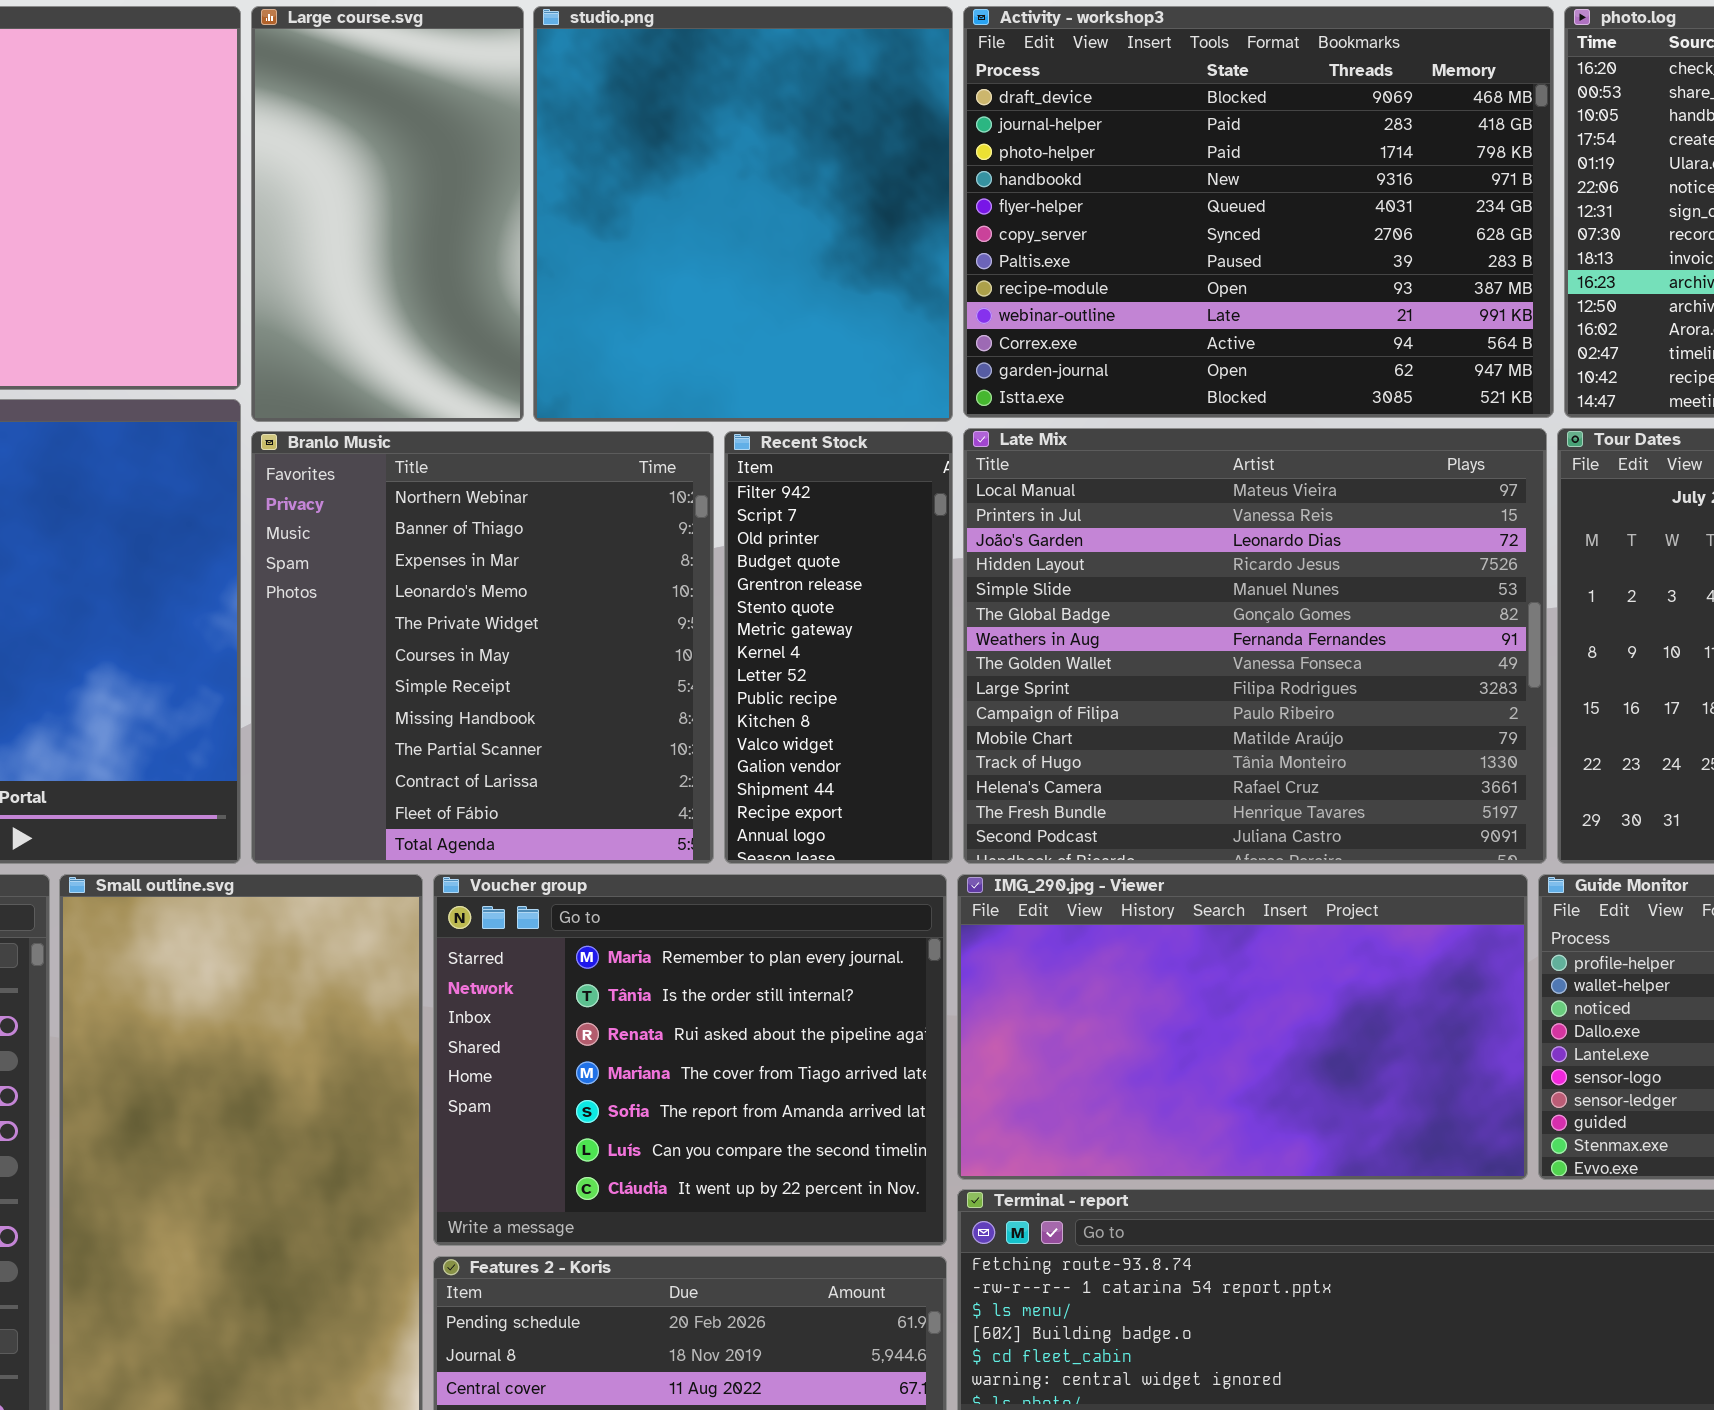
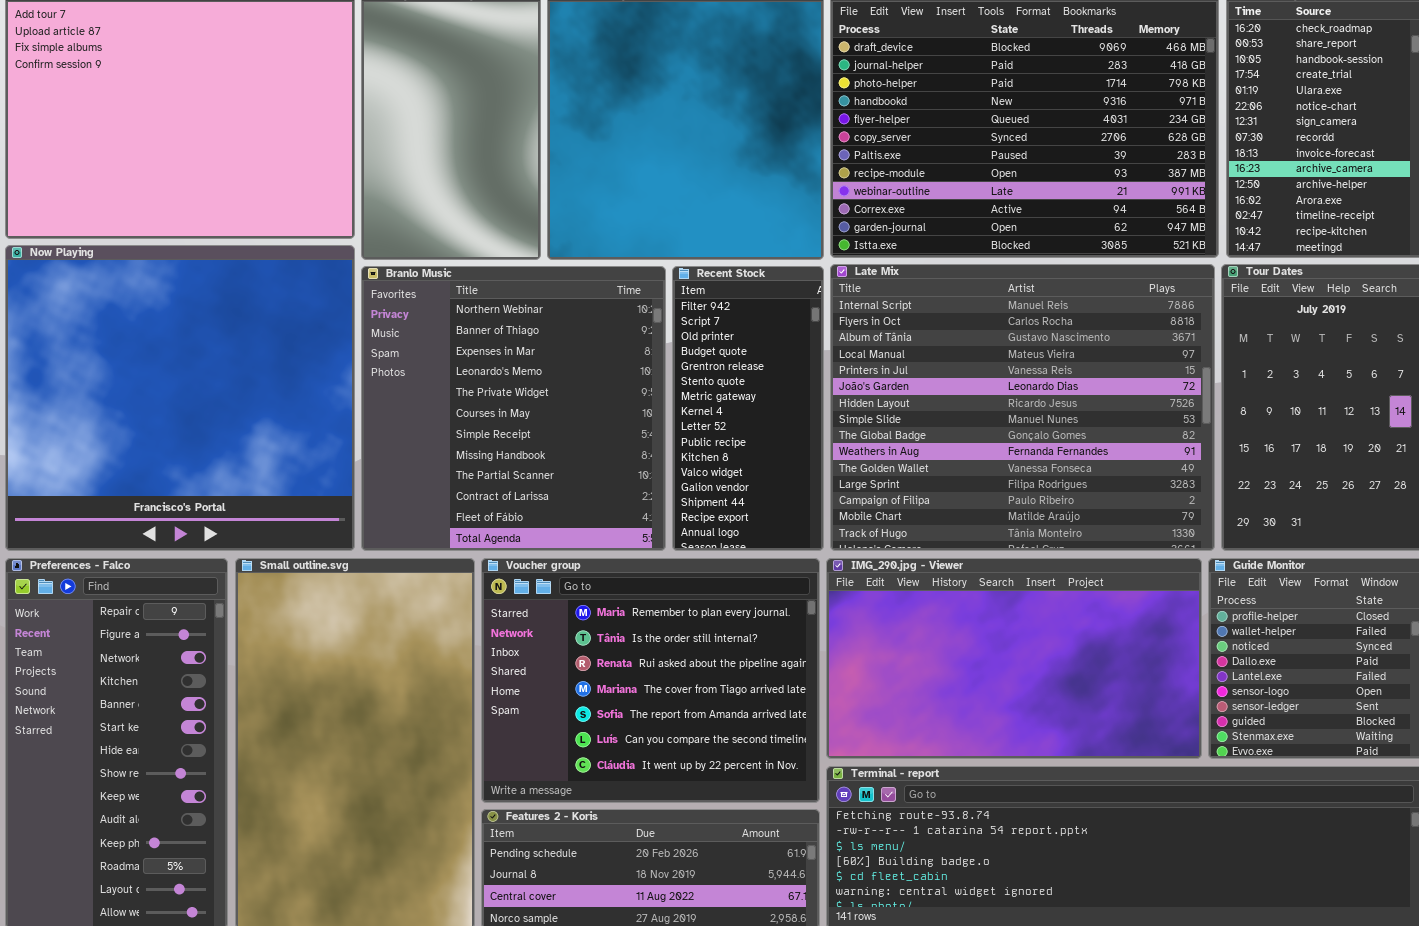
Late Mix: [963,428,1547,864] -> [830,264,1215,551], scrolled up 3 rows

